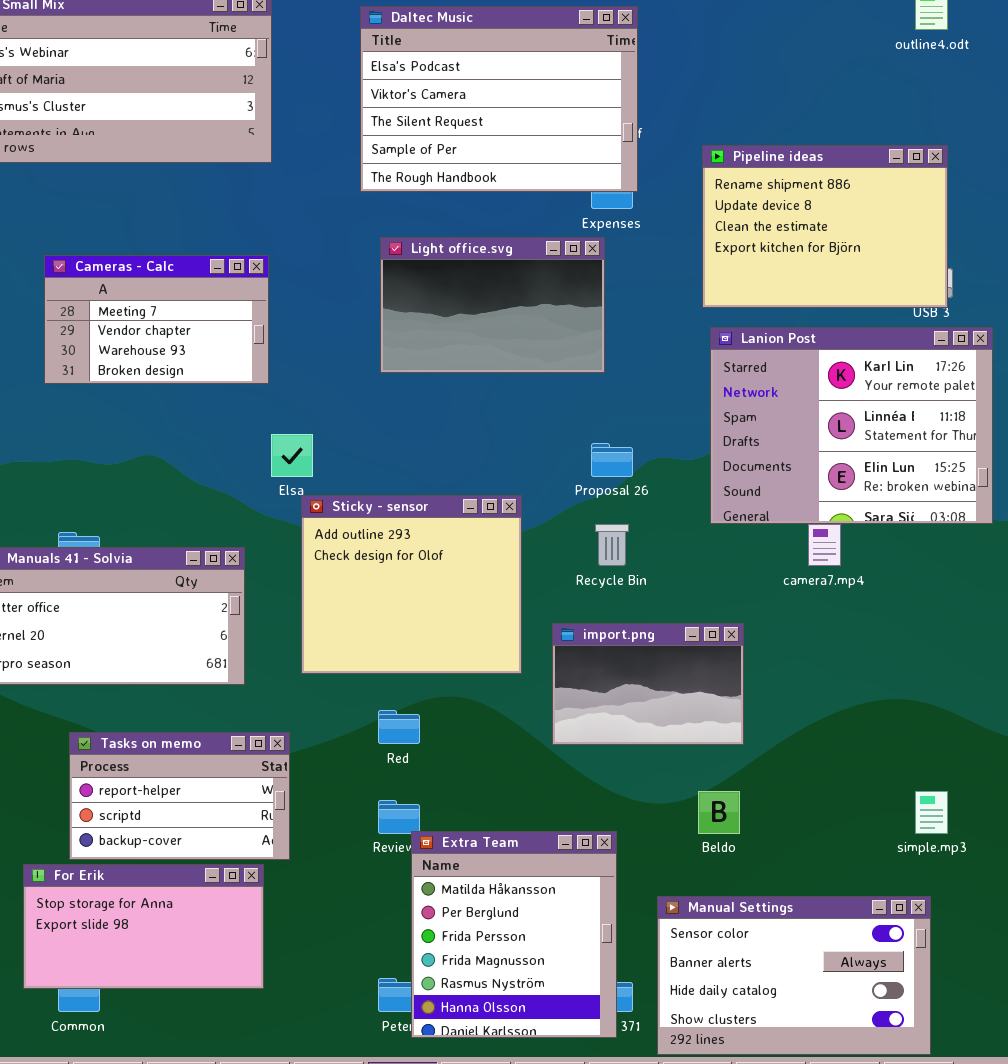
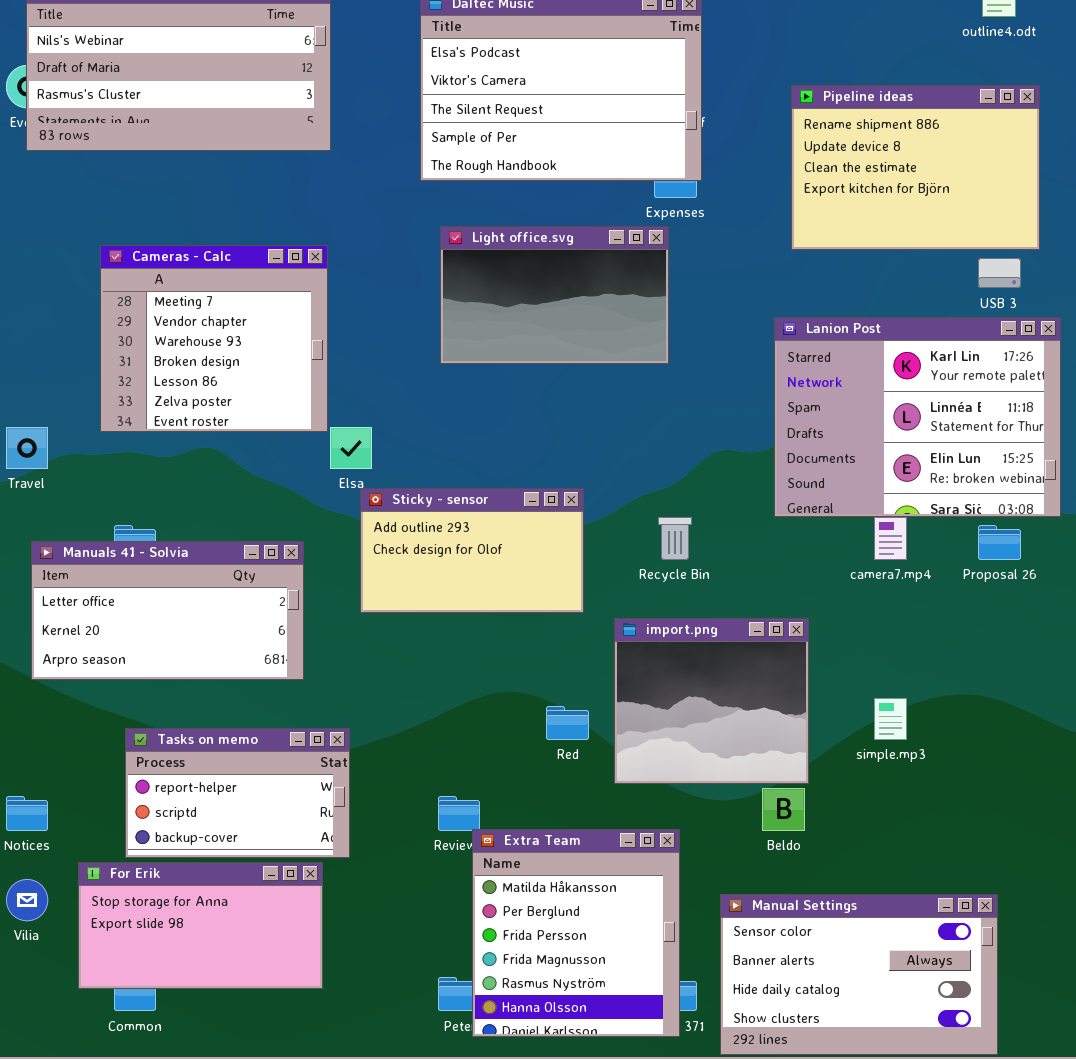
Pipeline ideas: [702,145,948,308] -> [791,85,1040,250], moved
Cameras - Calc: [44,255,269,384] -> [100,245,328,432], resized
Proposal 26: [591,443,633,477] -> [978,525,1021,560], moved
Sticky - sensor: [301,495,522,674] -> [360,488,584,613], resized
import.png: [552,623,744,745] -> [614,618,809,784], resized
Red: [378,710,420,744] -> [546,706,589,740], moved
simple.mp3: [915,791,948,834] -> [874,698,907,740], moved

